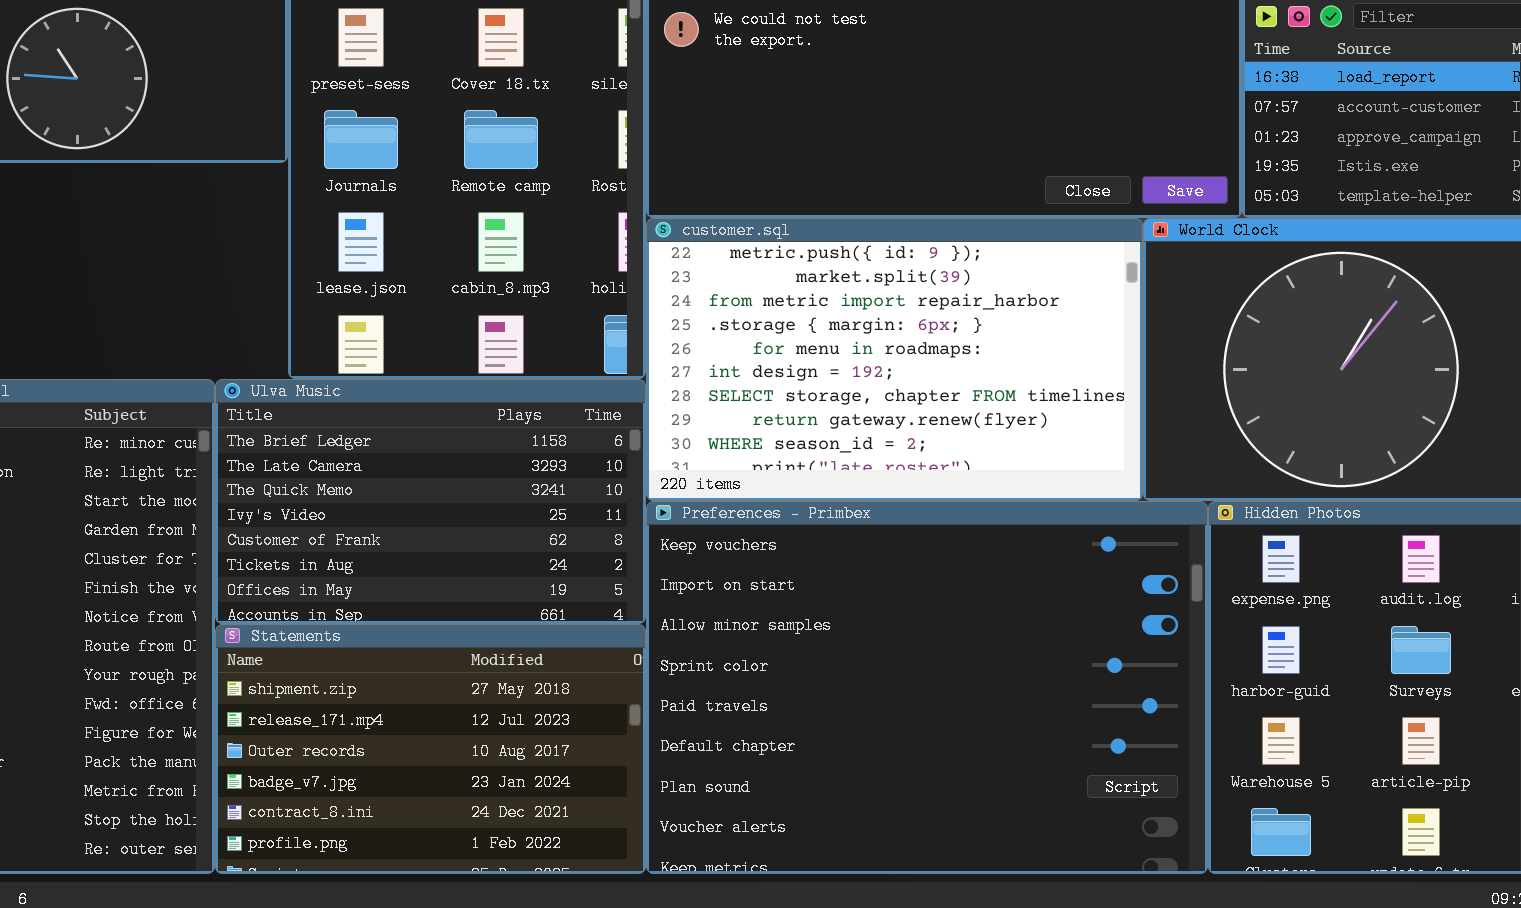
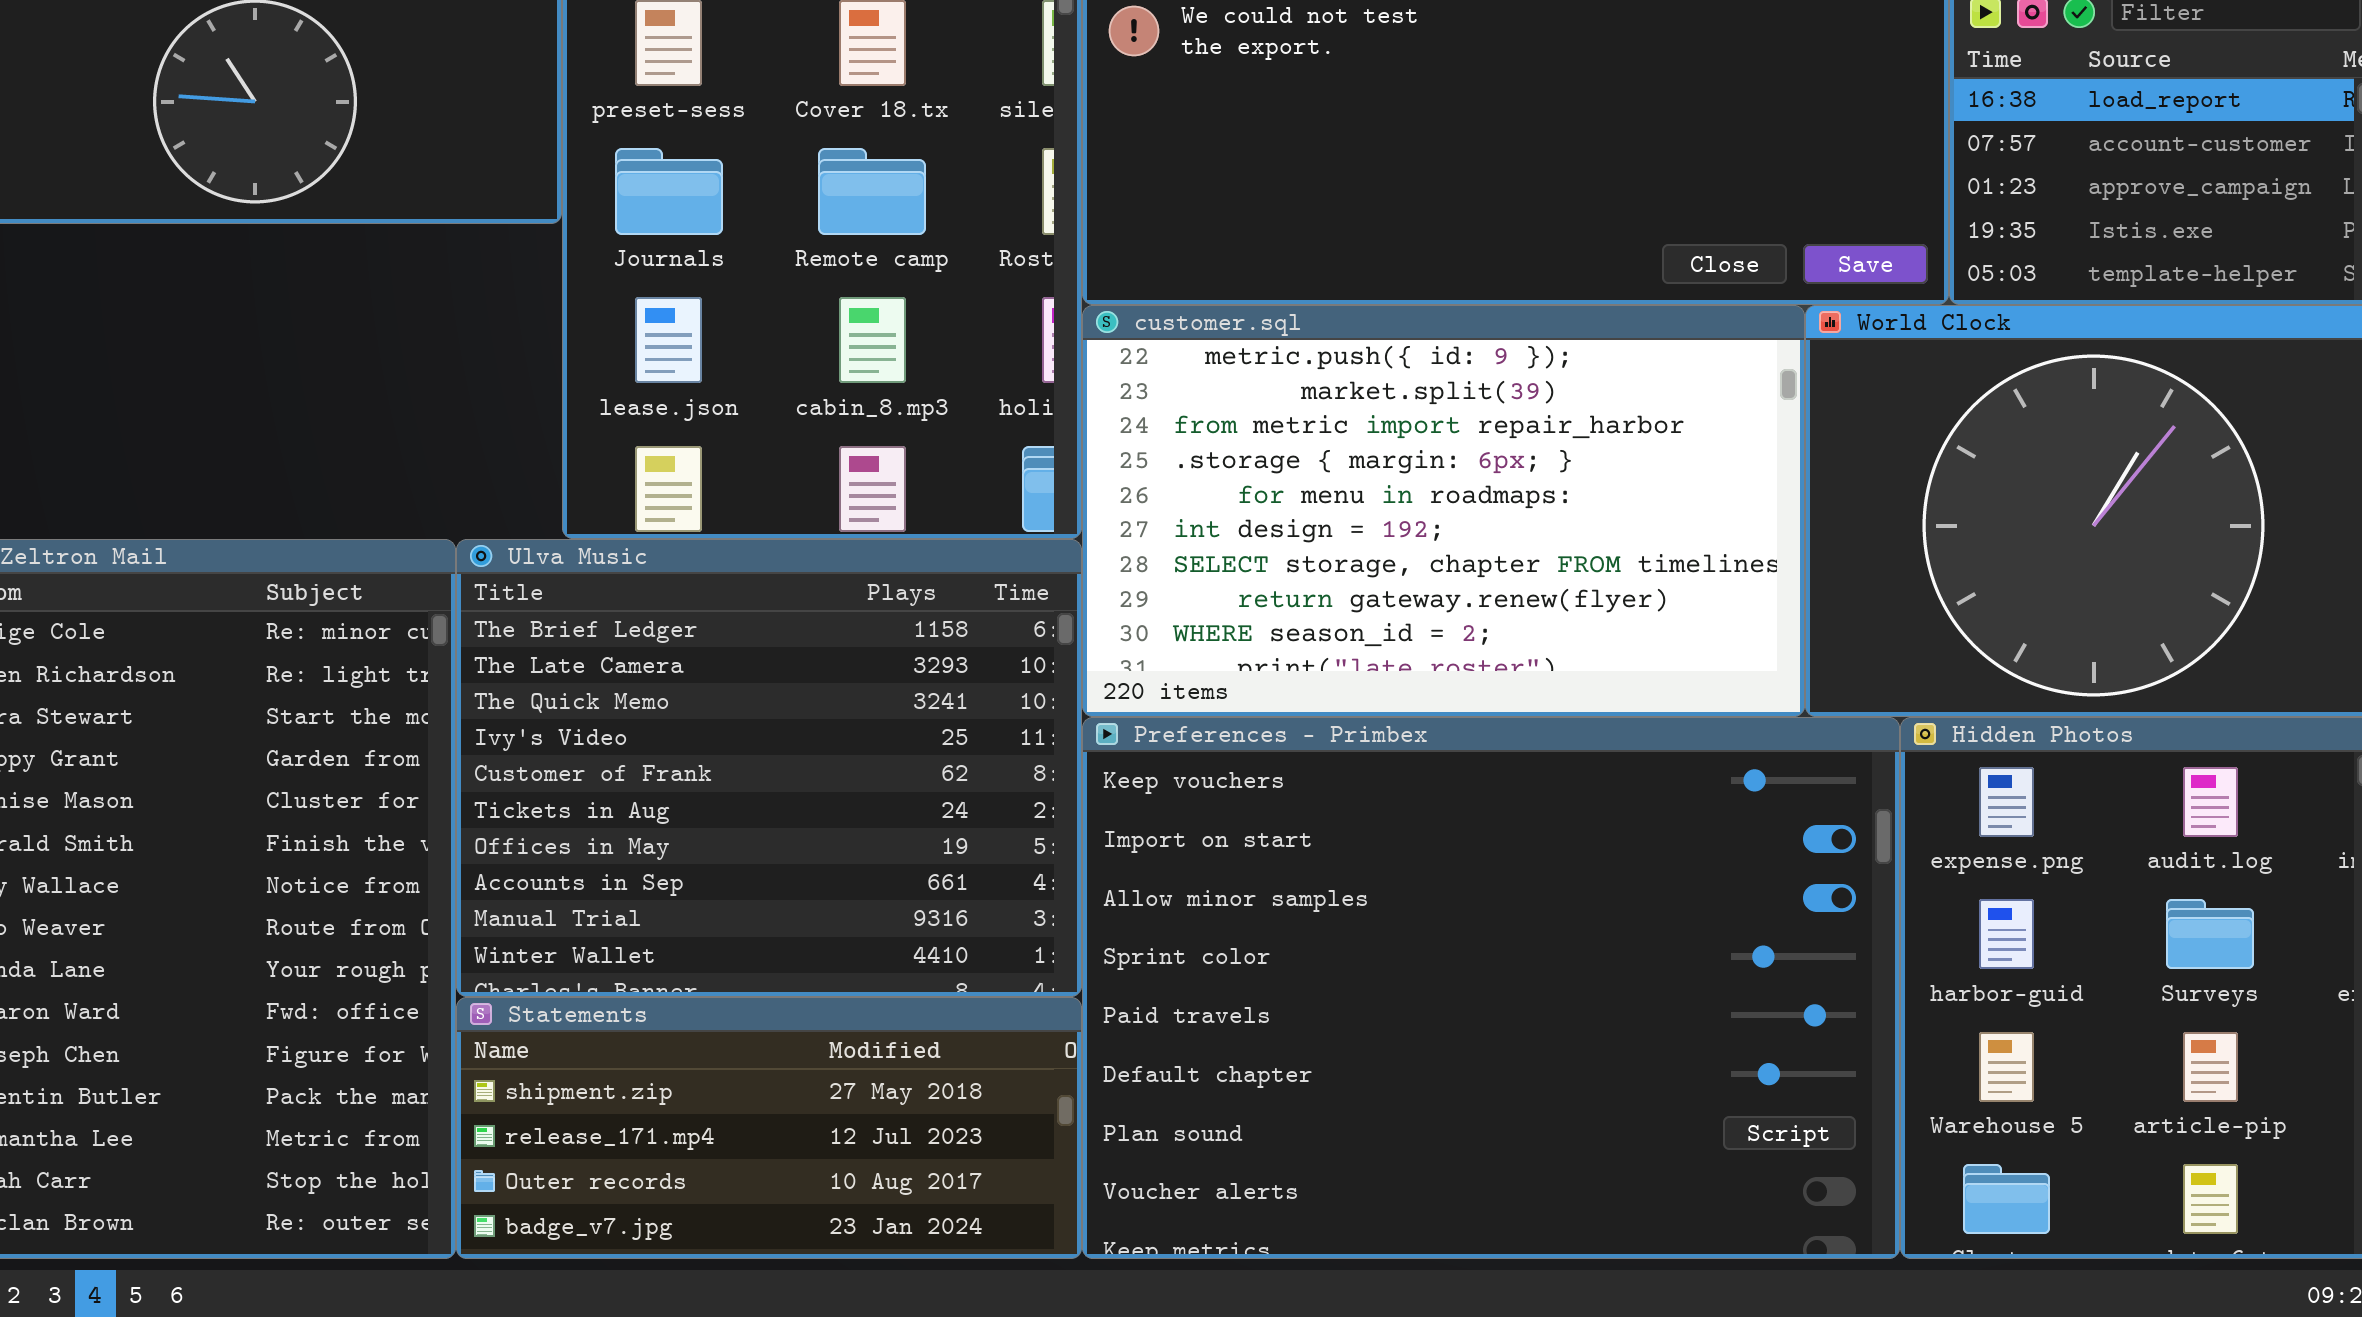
Ulva Music: [215,379,646,624] -> [456,539,1082,997], resized
Statements: [215,624,646,874] -> [456,997,1082,1259], resized

